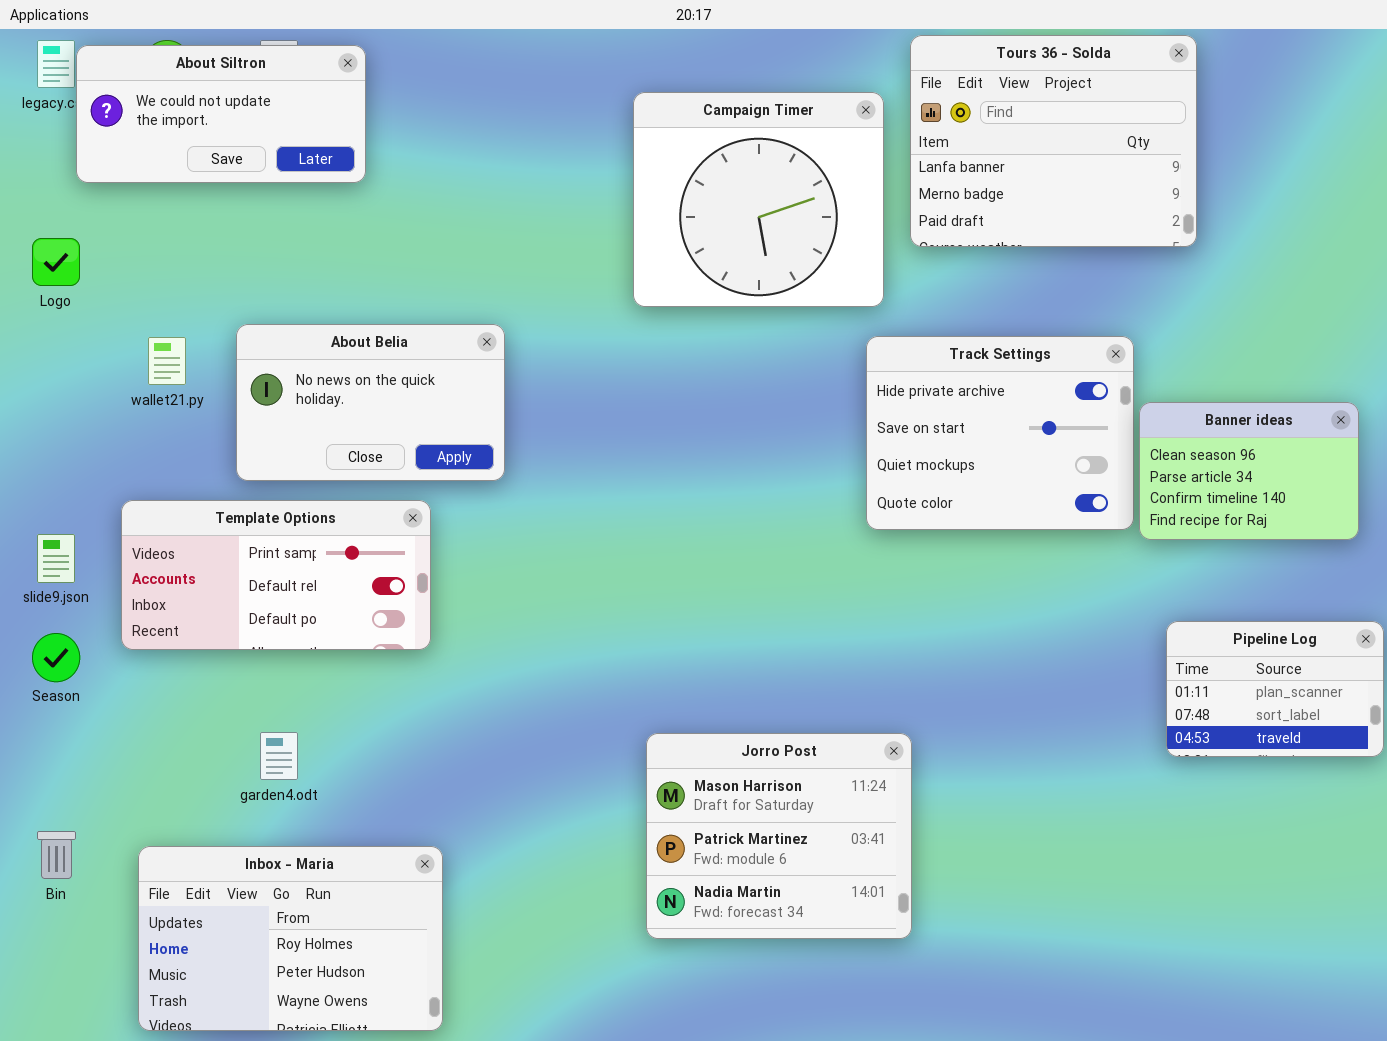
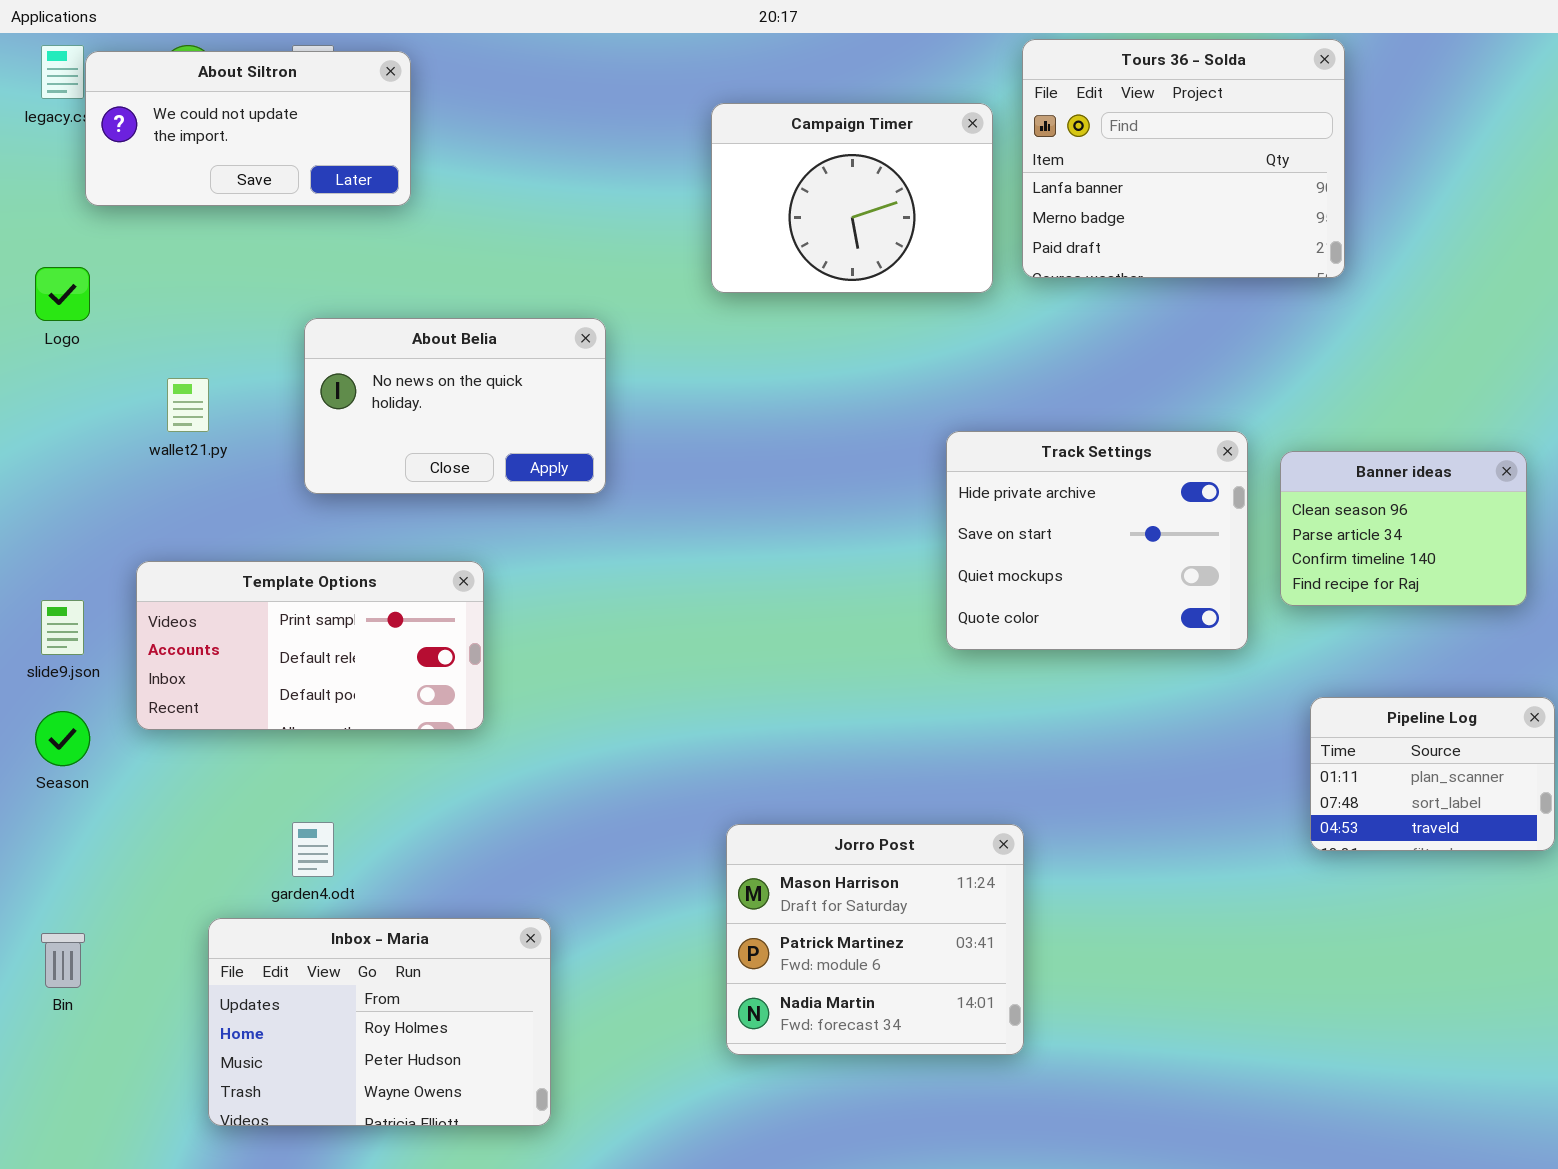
Campaign Timer: [633,92,884,307] -> [711,103,993,293], resized
About Belia: [236,324,505,481] -> [304,318,606,494], moved
Track Settings: [866,336,1134,530] -> [946,431,1248,650], moved
Inbox - Maria: [138,846,443,1031] -> [208,918,551,1126], moved

